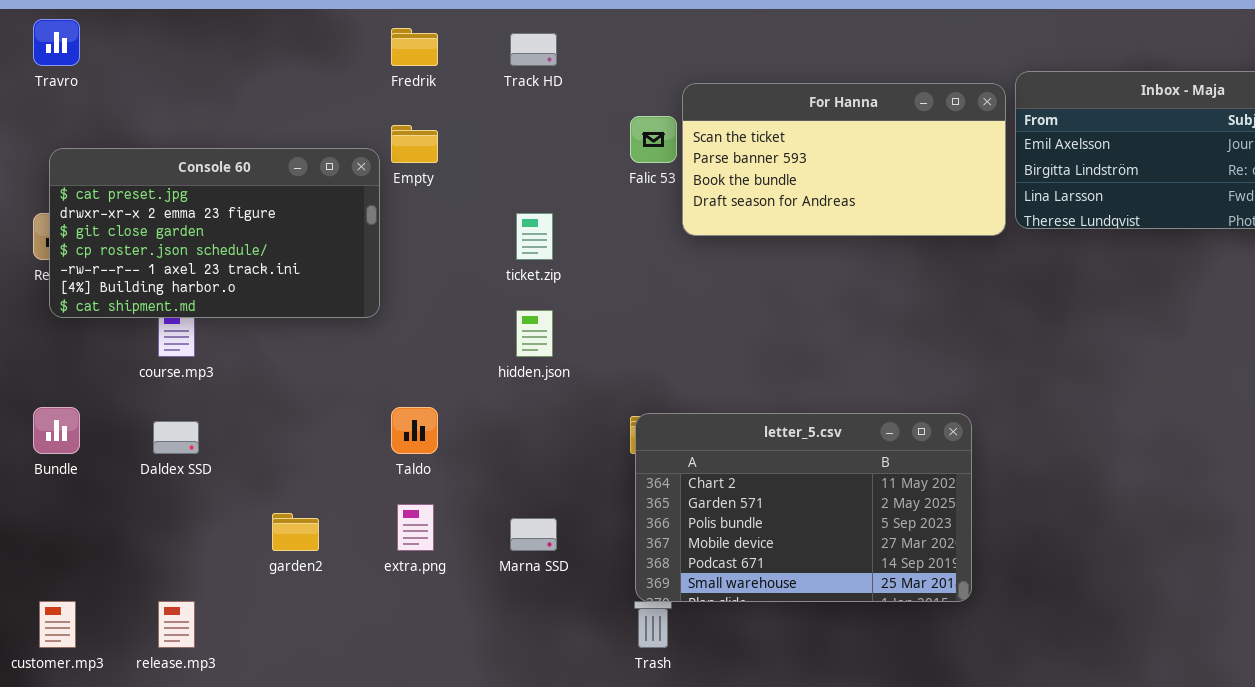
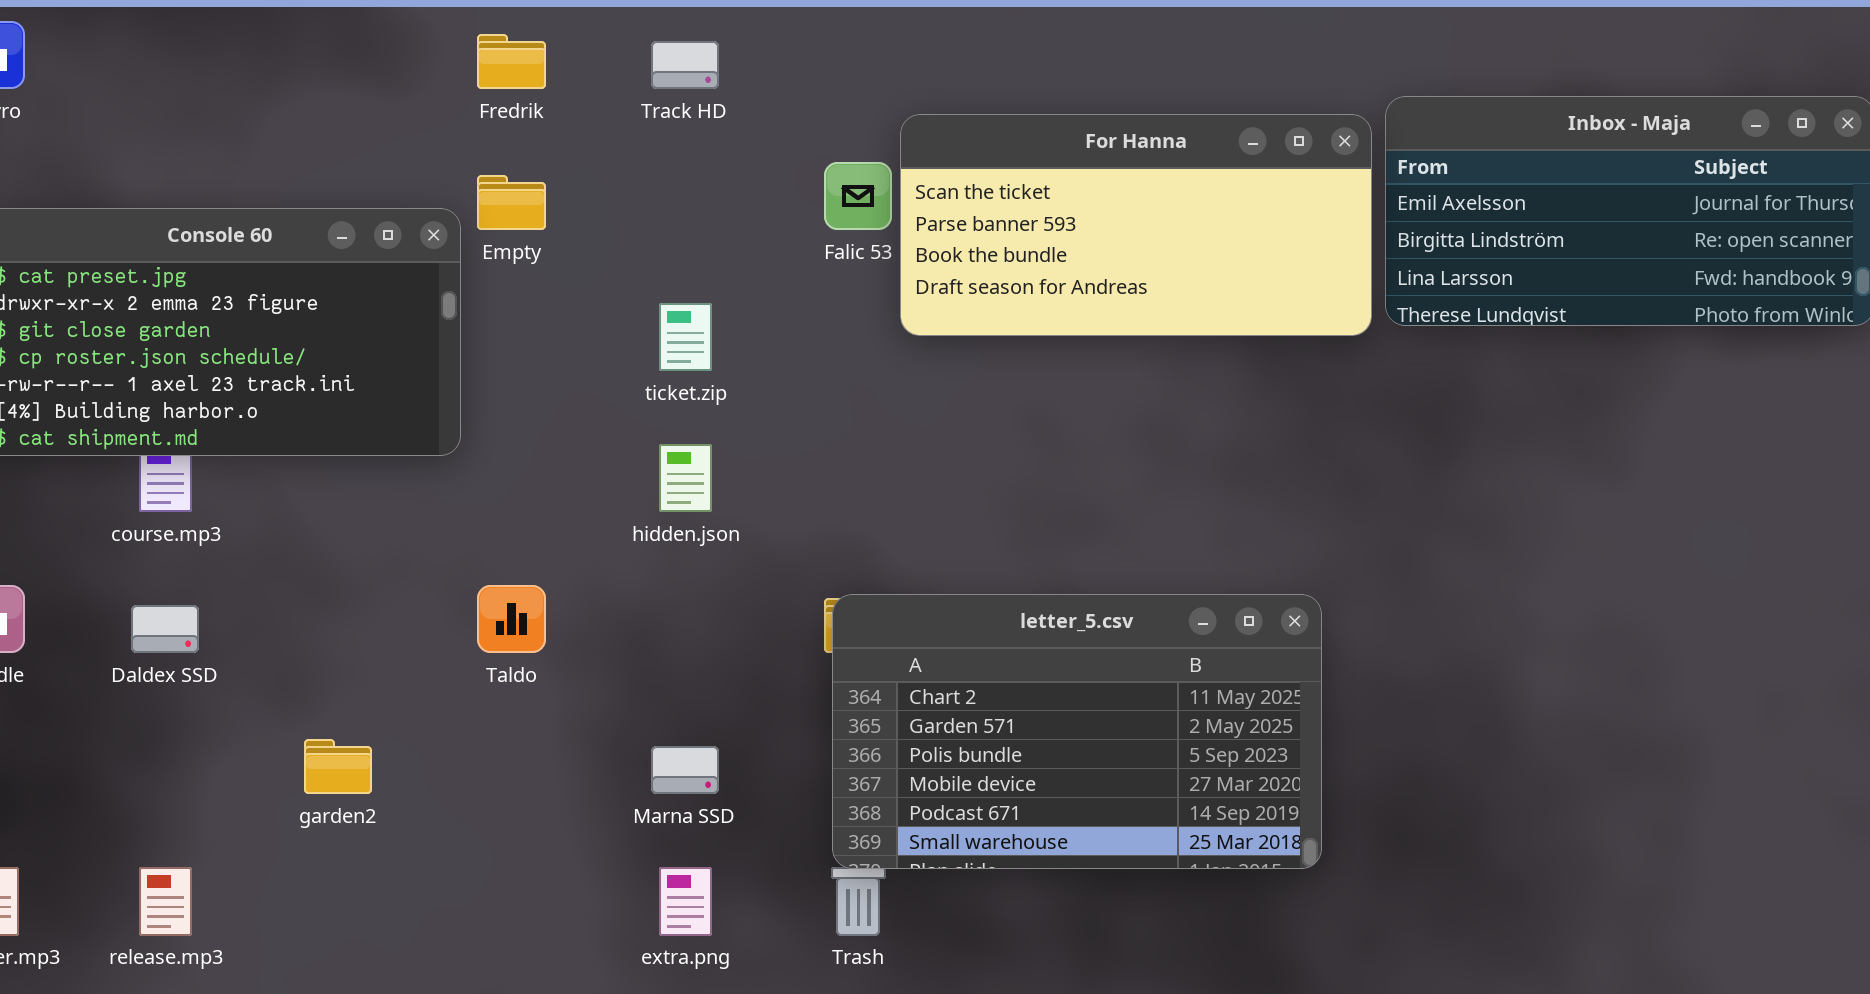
extra.png: [397,504,434,551] -> [659,867,712,936], moved

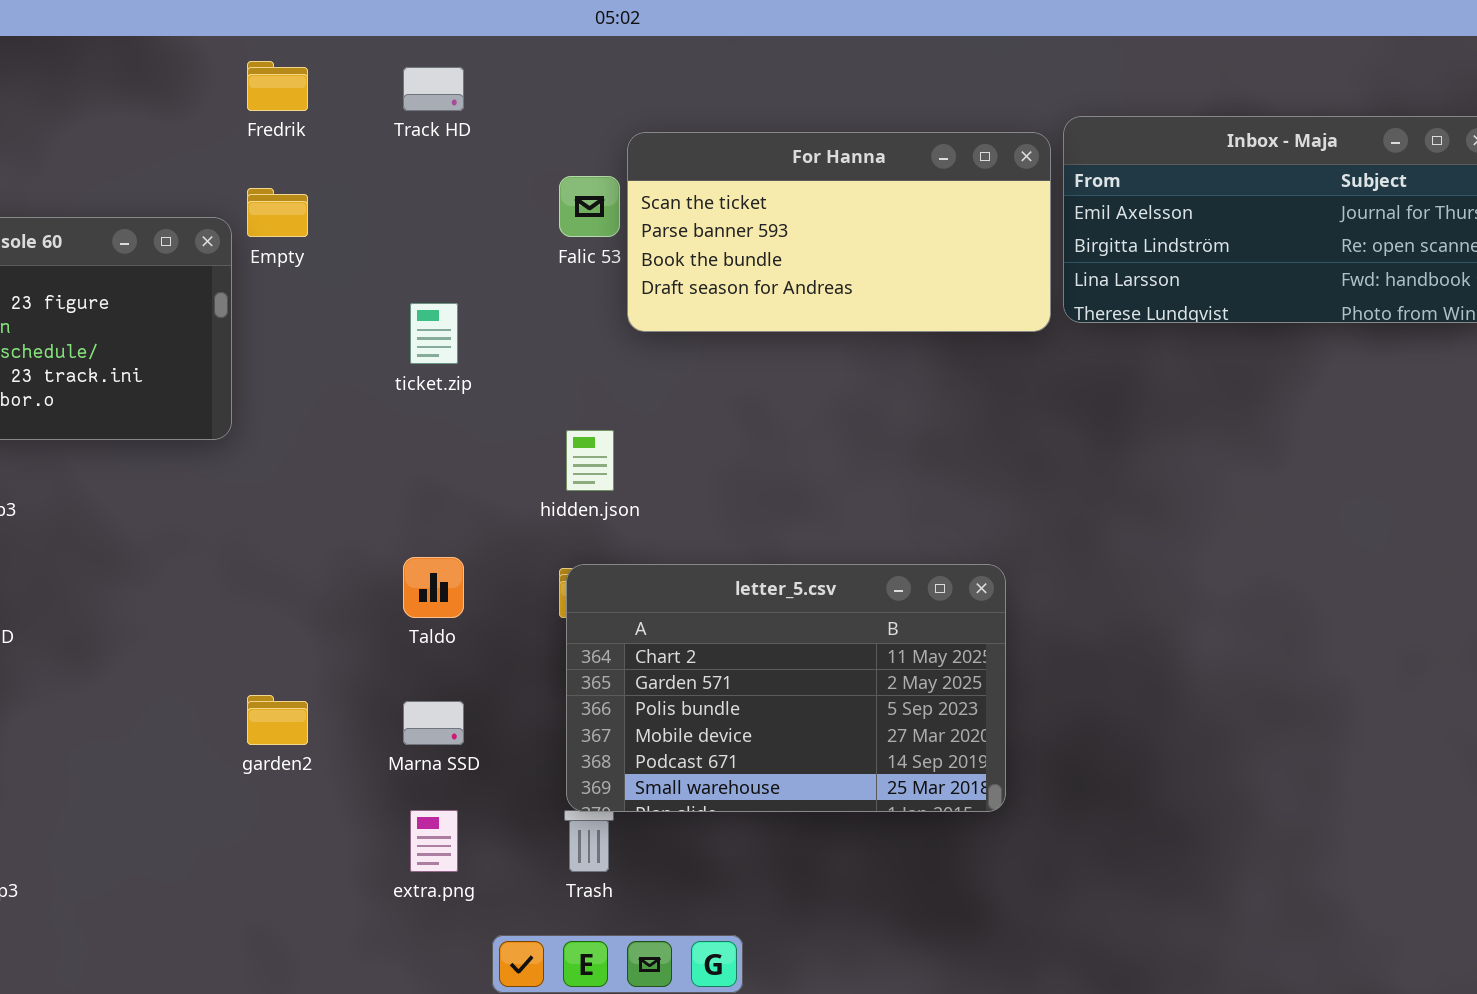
hidden.json: [659,444,712,512] -> [566,430,614,491], moved
Taldo: [477,585,546,653] -> [403,557,464,618], moved
garden2: [304,739,372,794] -> [247,695,308,745], moved

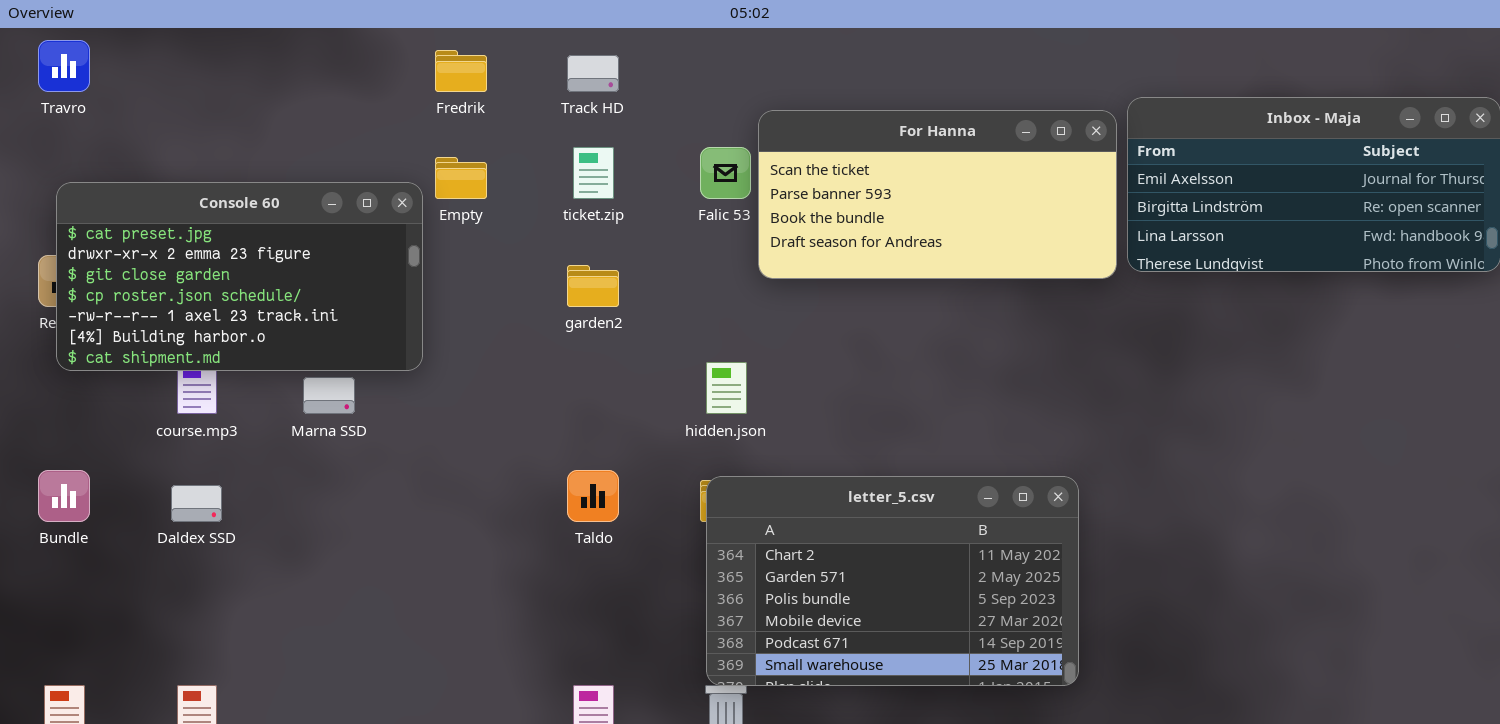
ticket.zip: [410,303,458,364] -> [573,147,614,199], moved
garden2: [247,695,308,745] -> [567,265,619,307], moved
Marna SSD: [403,701,464,745] -> [303,377,355,414], moved

